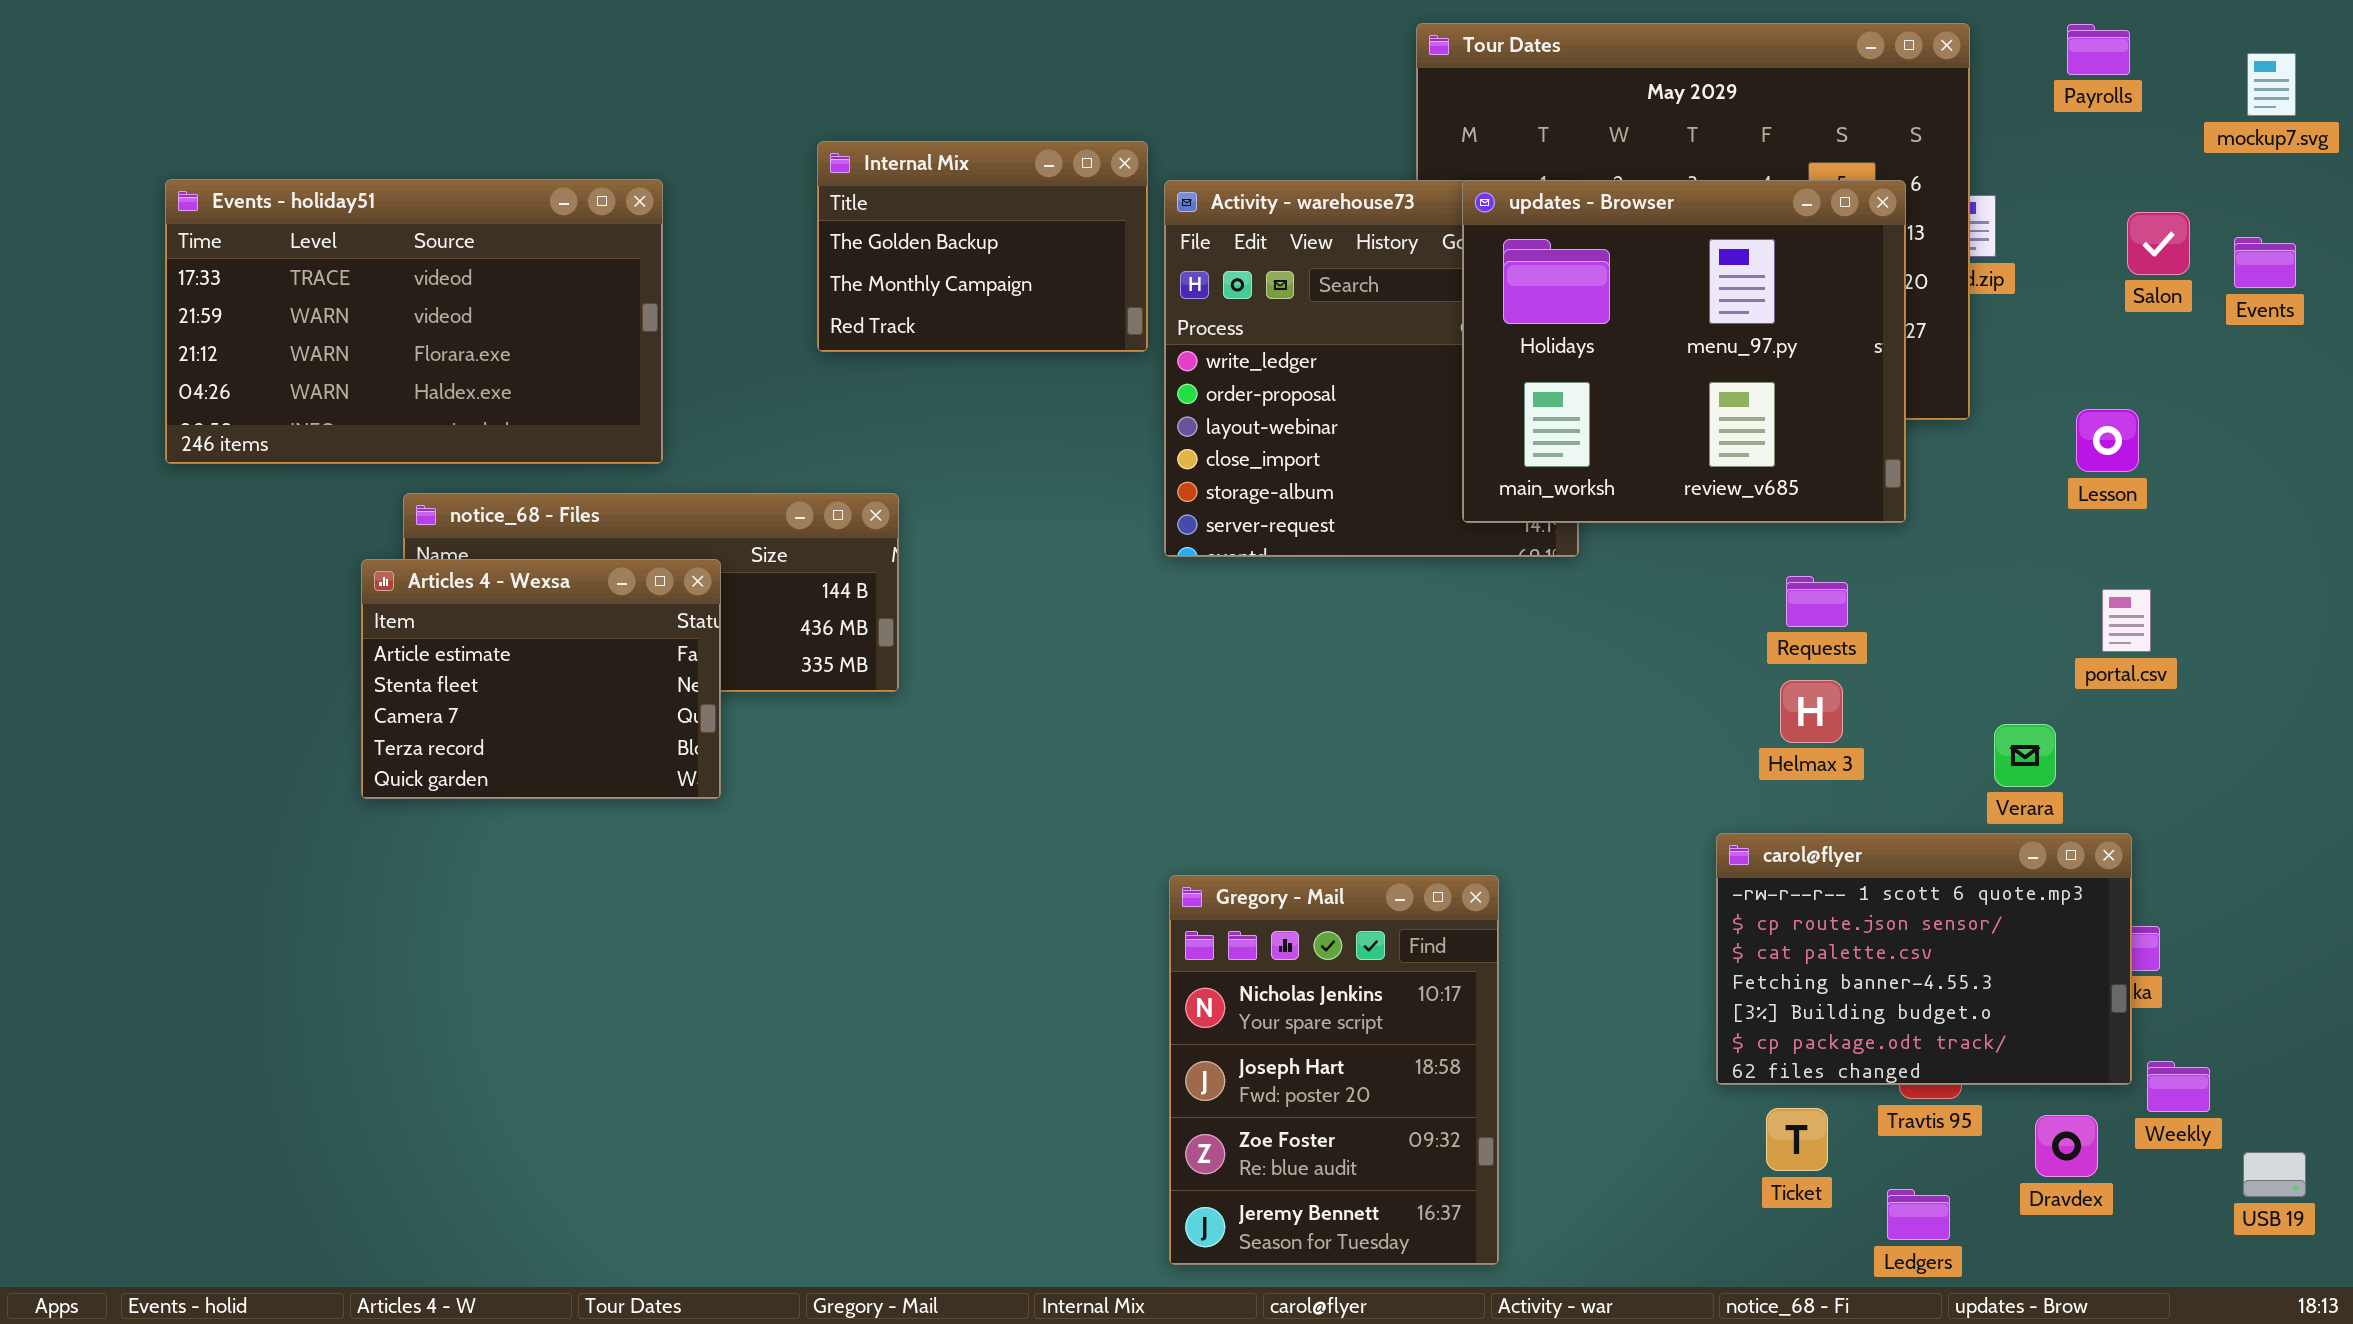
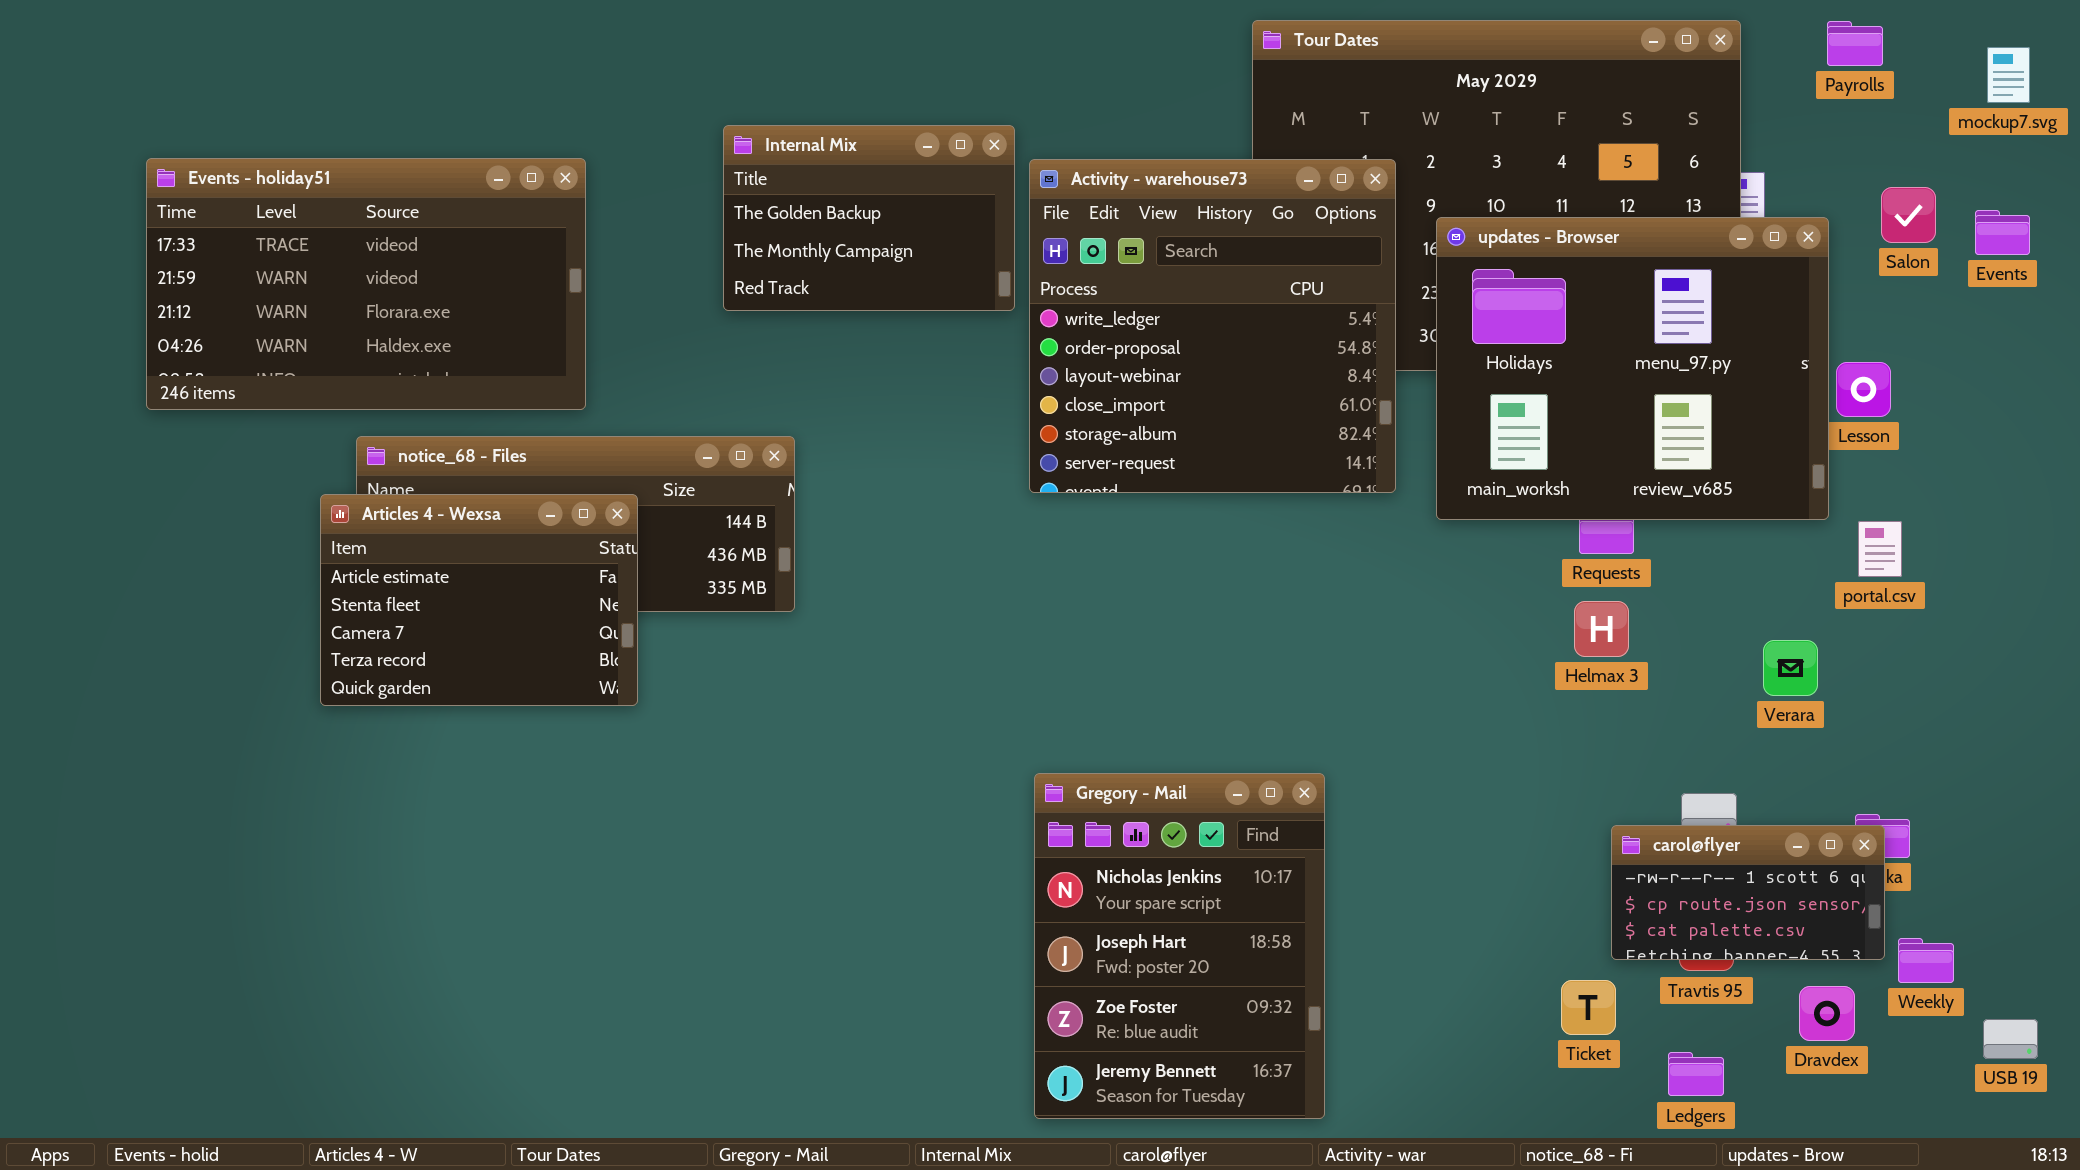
updates - Browser: [1462,180,1906,523] -> [1436,217,1829,520], moved
carol@flyer: [1716,833,2132,1085] -> [1611,825,1885,960], resized

